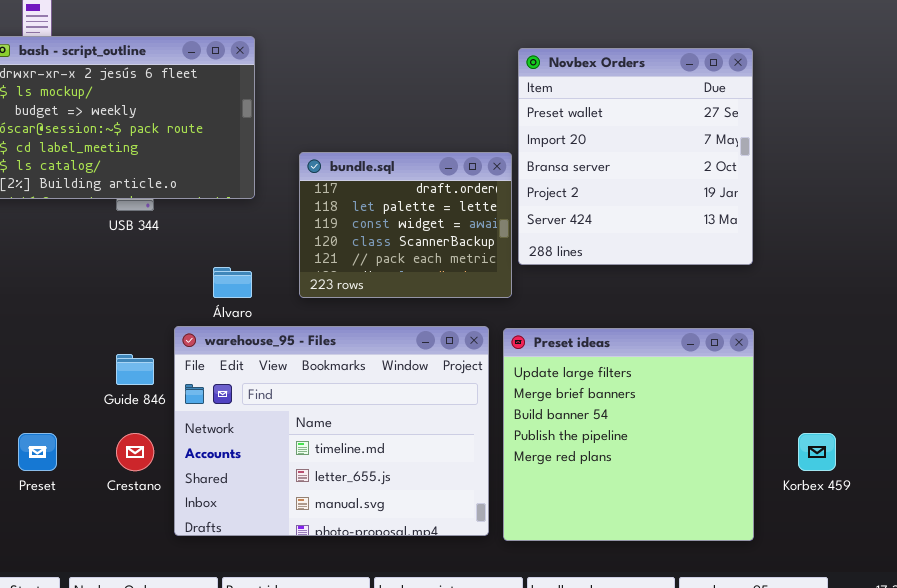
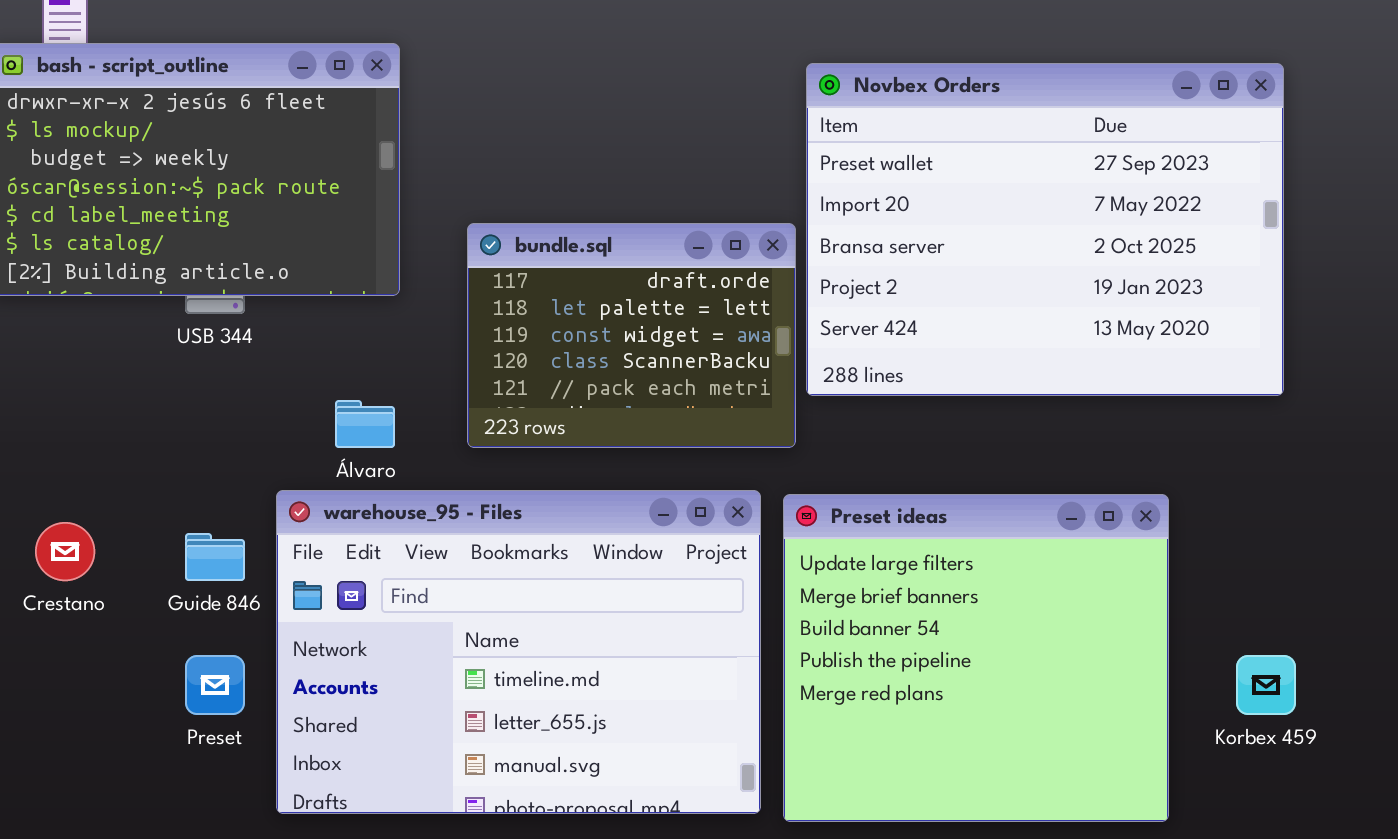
Novbex Orders: [518,48,753,265] -> [806,63,1284,396], resized
Preset: [18,433,57,471] -> [185,655,245,715], moved
Crestano: [116,433,154,471] -> [35,522,95,581], moved

